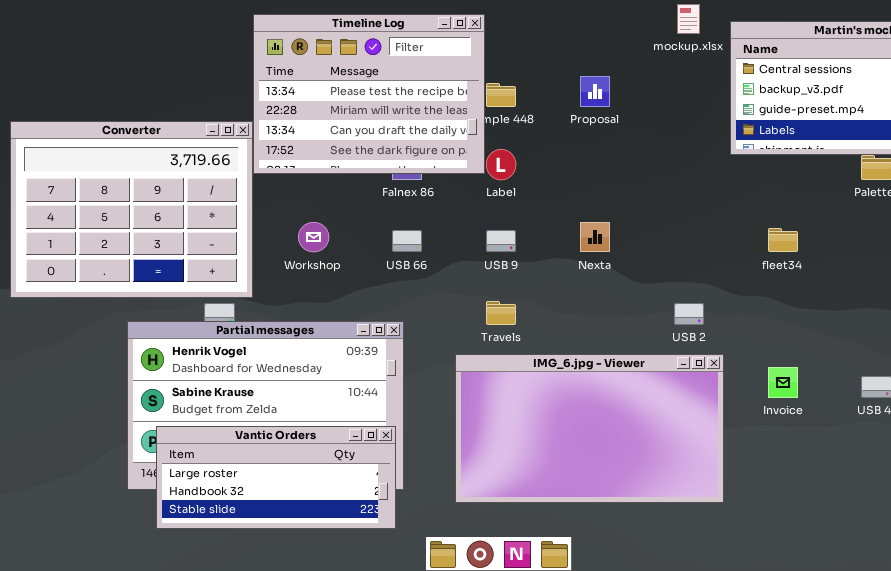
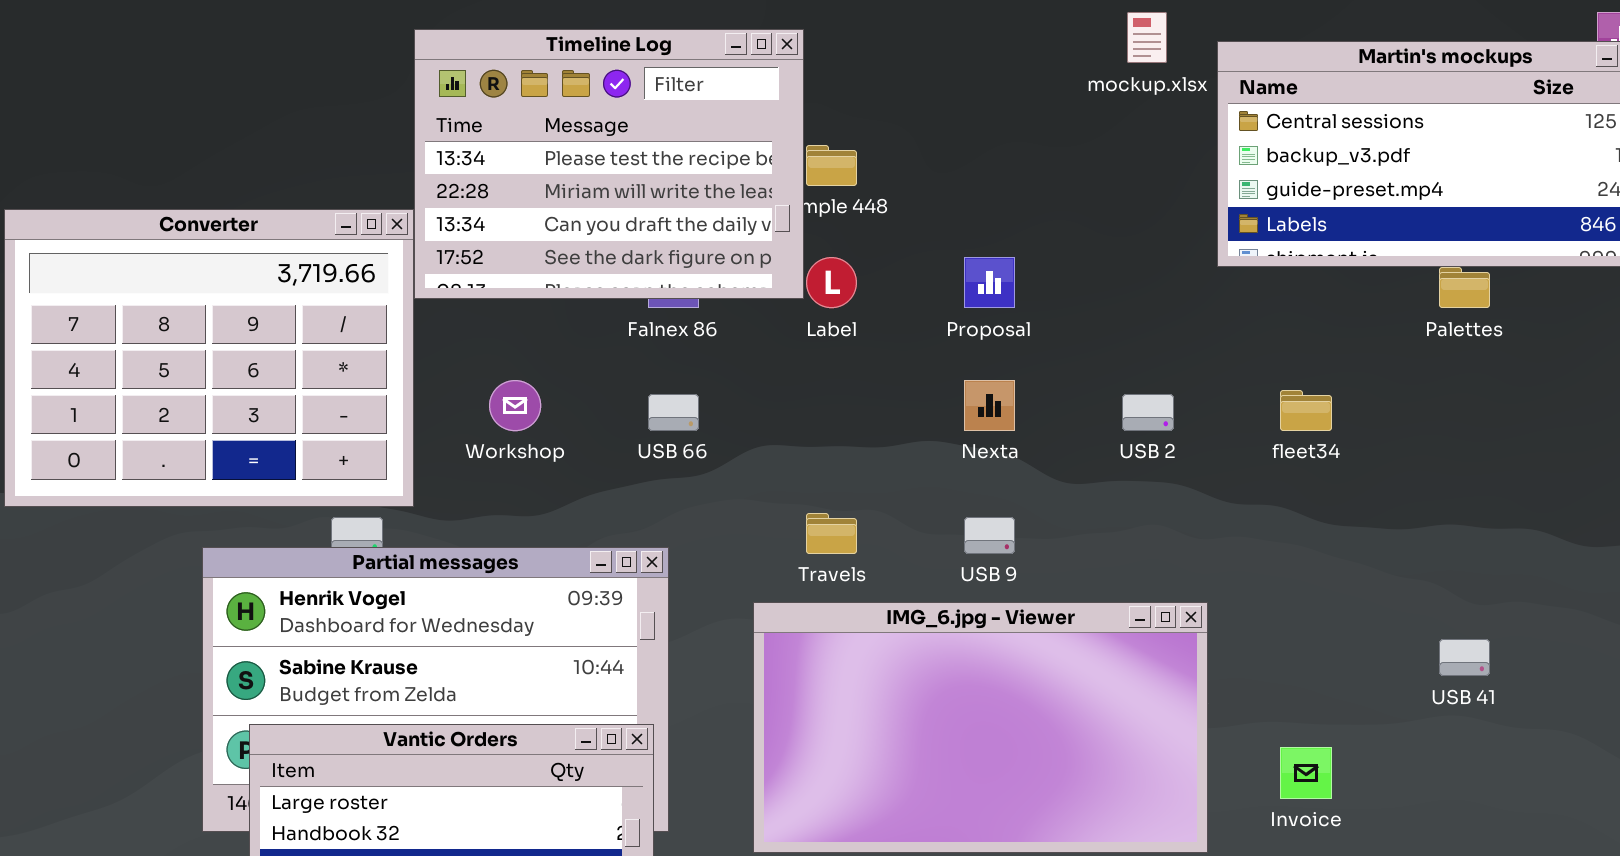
Proposal: [580,76,610,107] -> [964,257,1015,308], moved
USB 9: [486,230,516,252] -> [964,517,1015,554], moved
USB 2: [674,303,704,325] -> [1122,394,1174,431], moved
Invoice: [768,367,798,398] -> [1280,747,1332,799], moved

